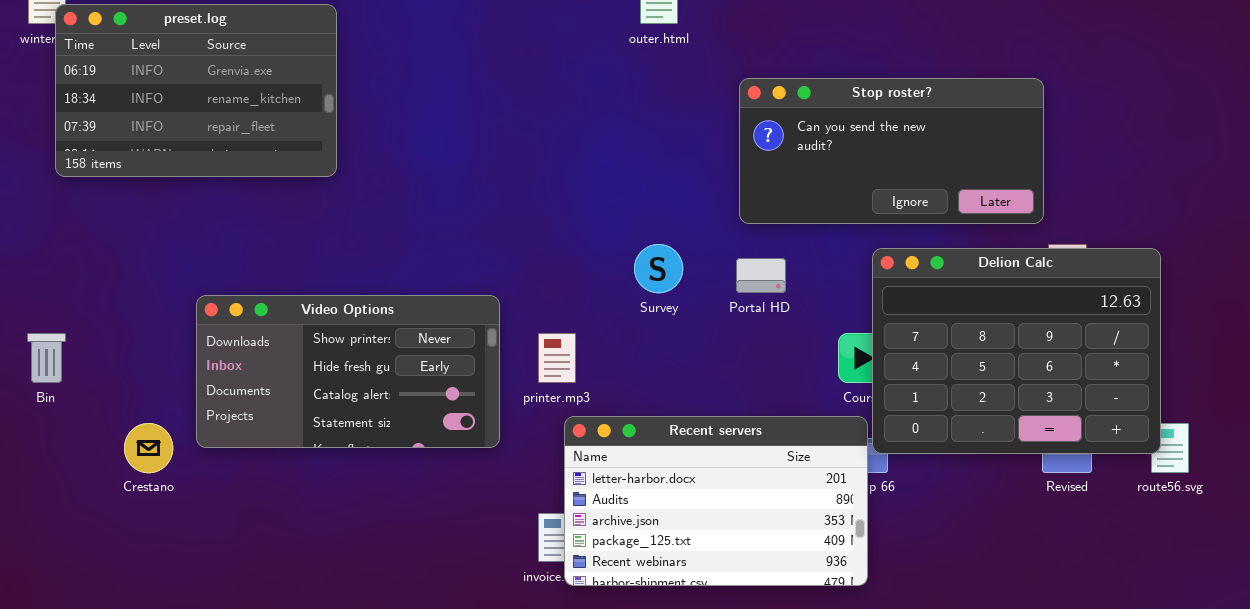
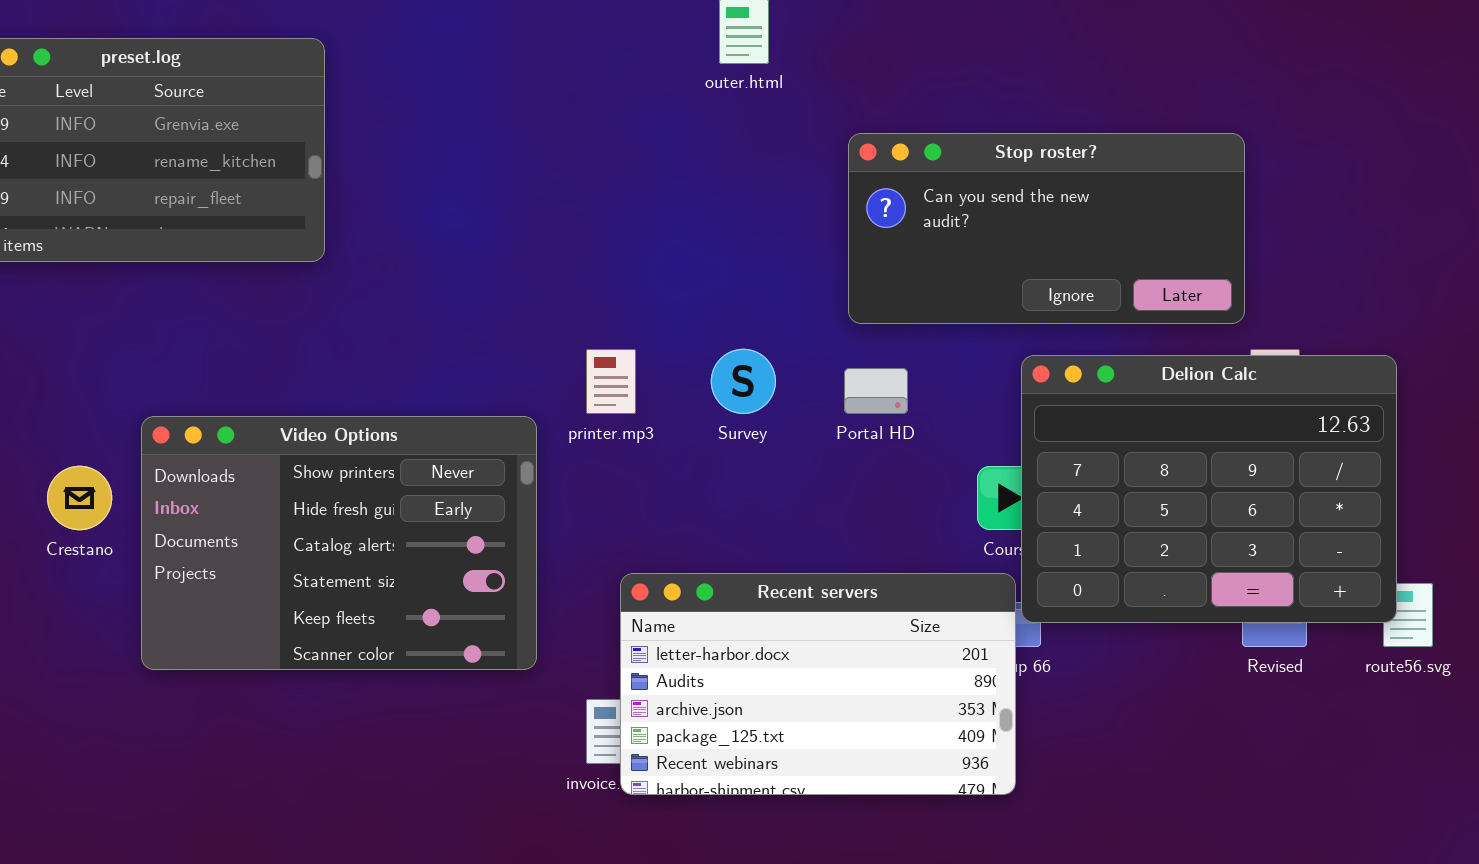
Video Options: [196,295,500,448] -> [141,416,537,670], resized
printer.mp3: [538,333,576,383] -> [586,349,636,414], moved
Crestano: [124,423,173,473] -> [47,466,112,530], moved

